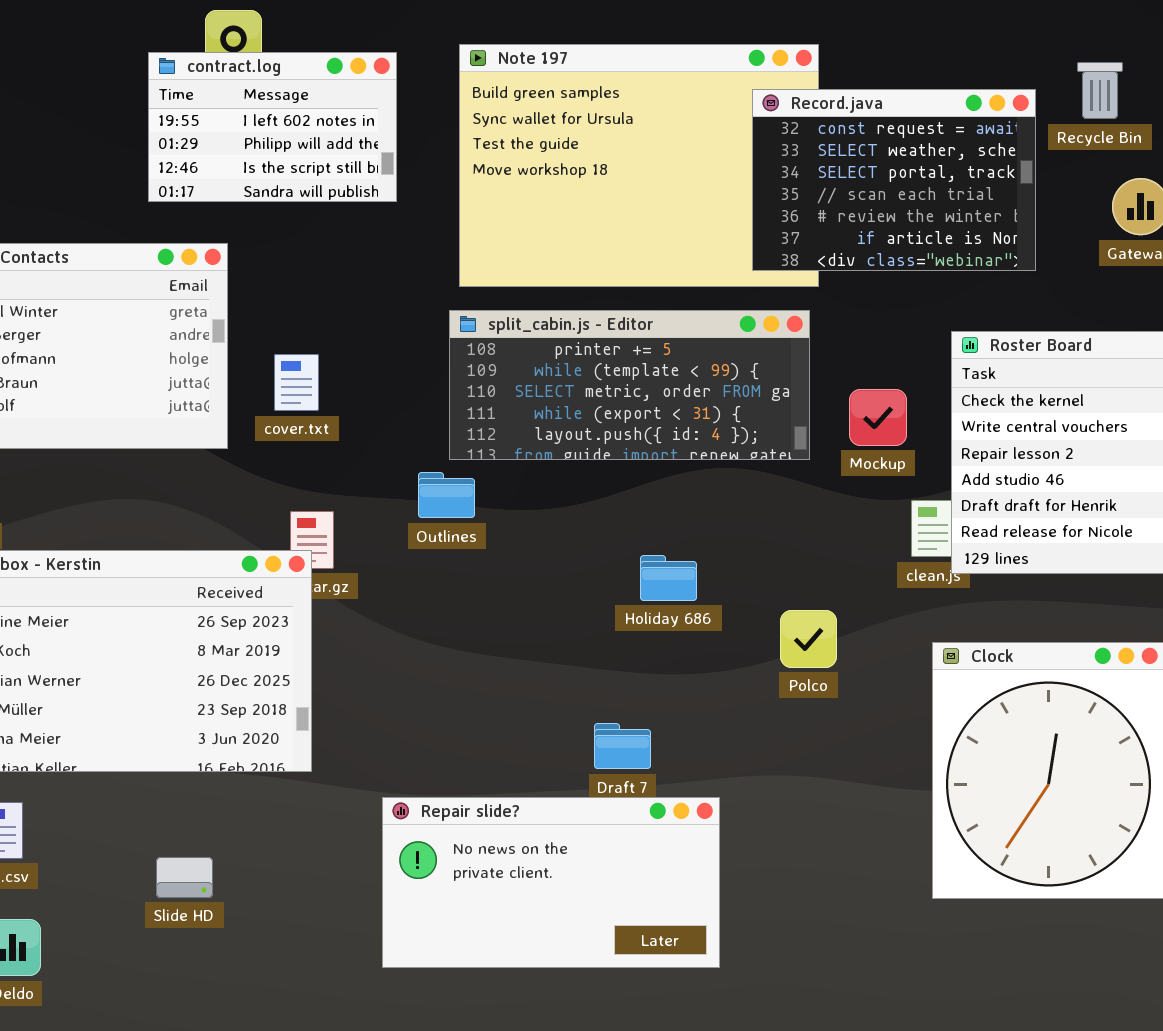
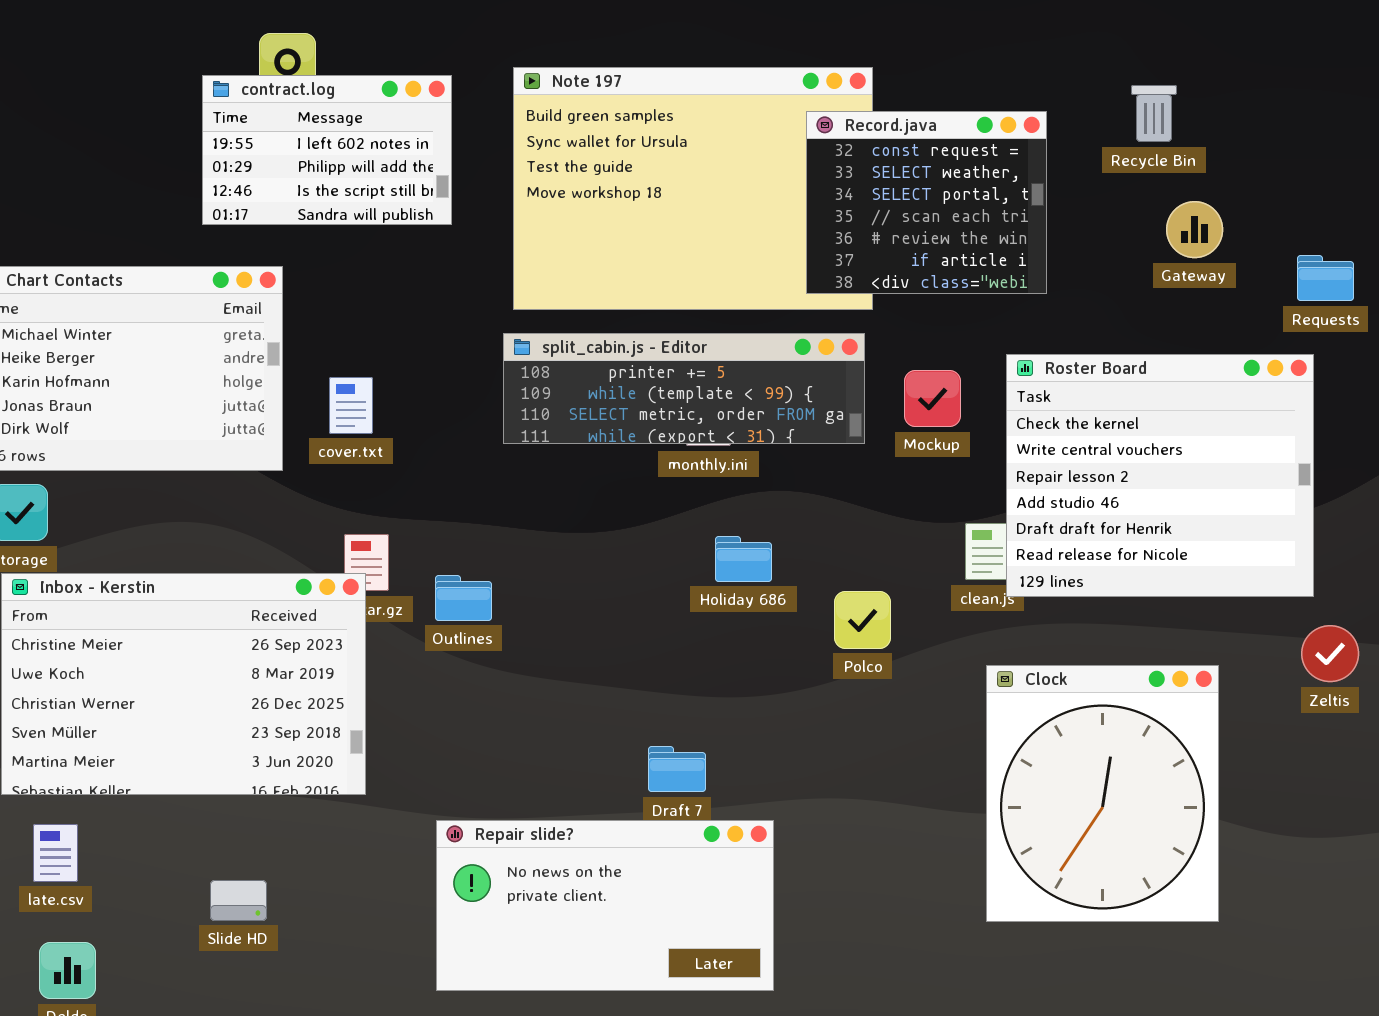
Record.java: [752,89,1036,271] -> [806,111,1047,294], resized
split_cabin.js - Editor: [449,310,810,460] -> [503,333,865,444], resized
Mockup: [849,389,907,446] -> [904,370,961,427], moved
Outlines: [418,472,475,518] -> [435,575,492,621], moved
Holiday 686: [640,555,697,601] -> [715,536,772,582], moved
Polco: [780,610,837,668] -> [834,591,891,649], moved

